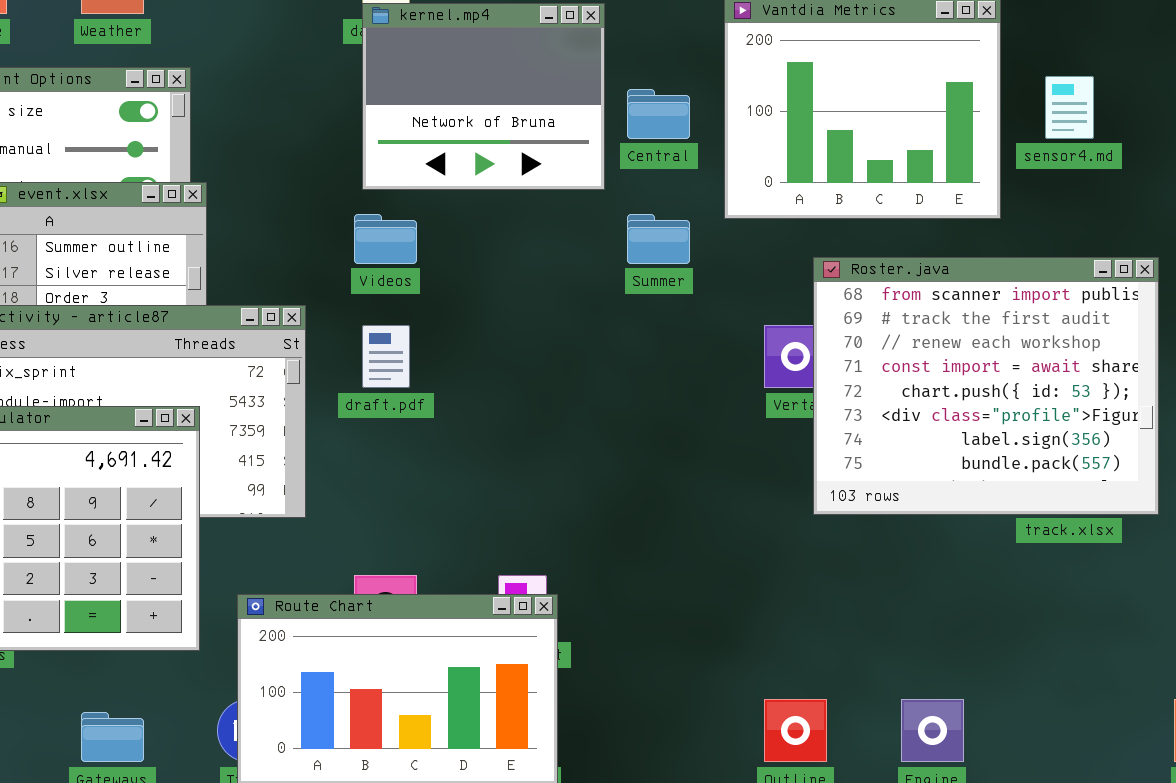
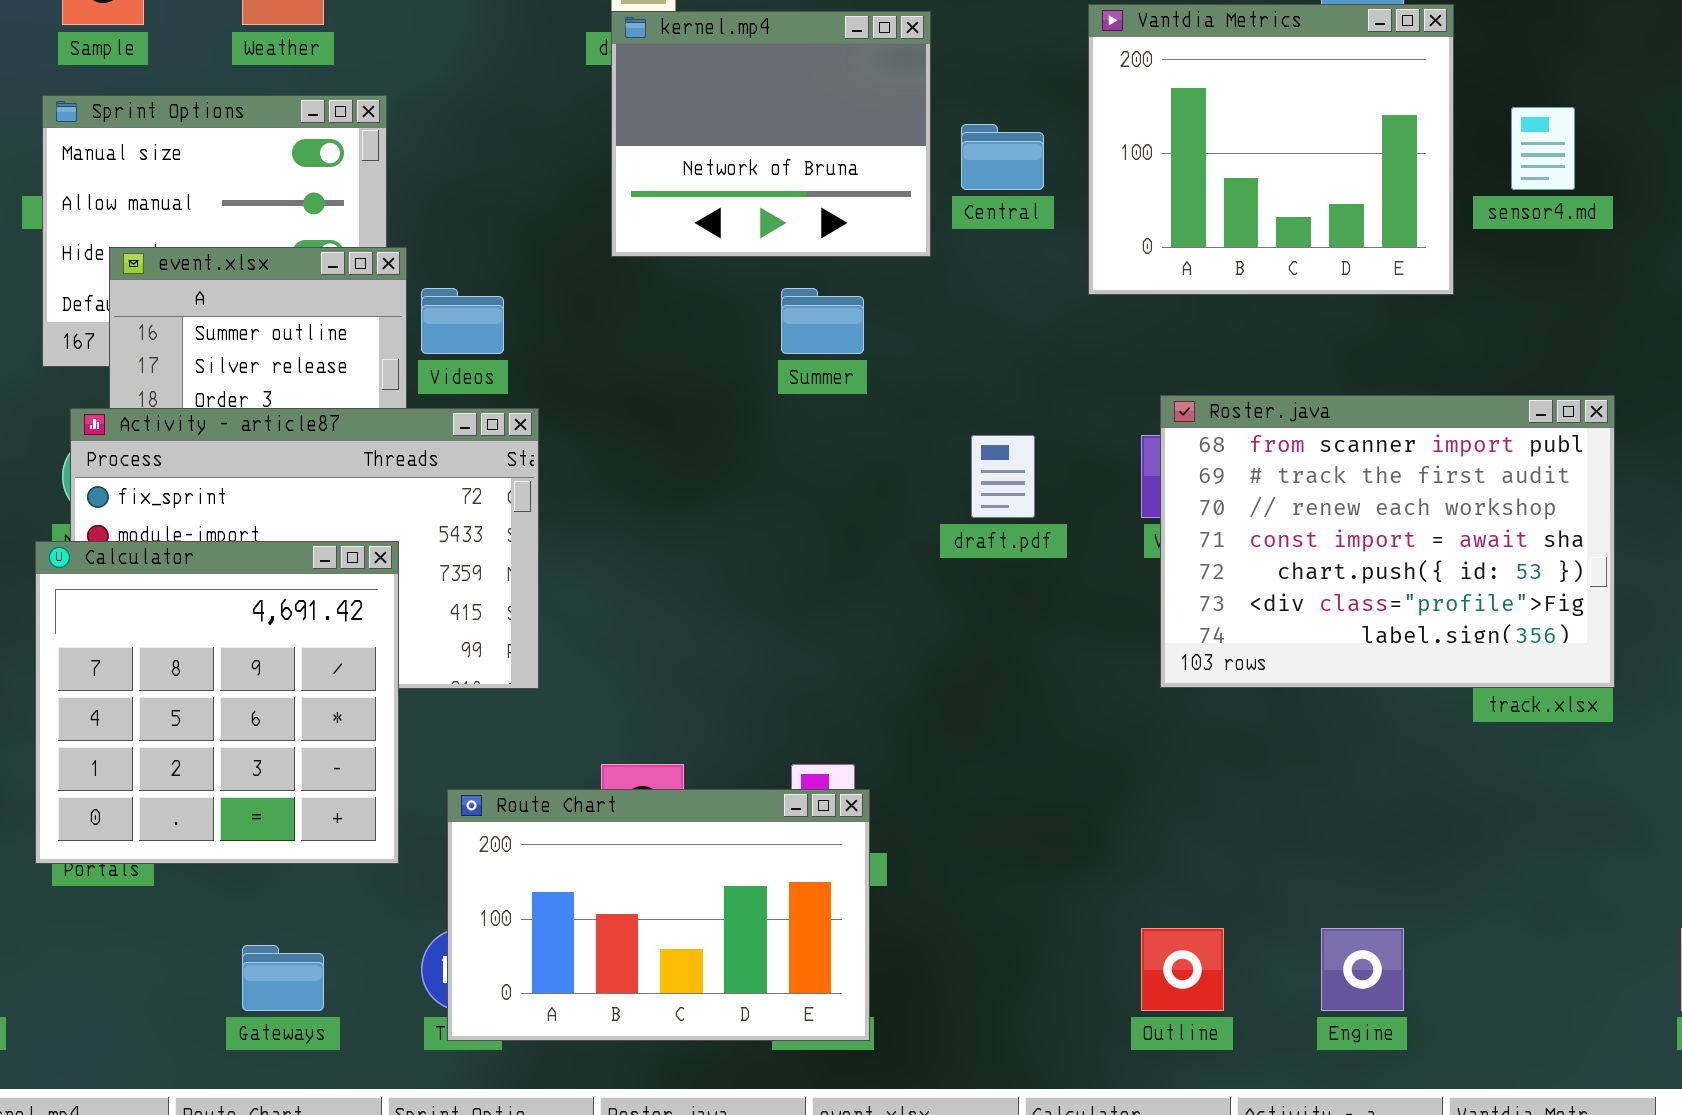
Videos: [354,214,417,264] -> [421,288,504,354], moved
Summer: [627,214,690,264] -> [781,288,864,354], moved
Roster.java: [813,257,1159,515] -> [1160,395,1615,688], moved, resized
draft.pdf: [362,325,410,388] -> [971,435,1035,518], moved

